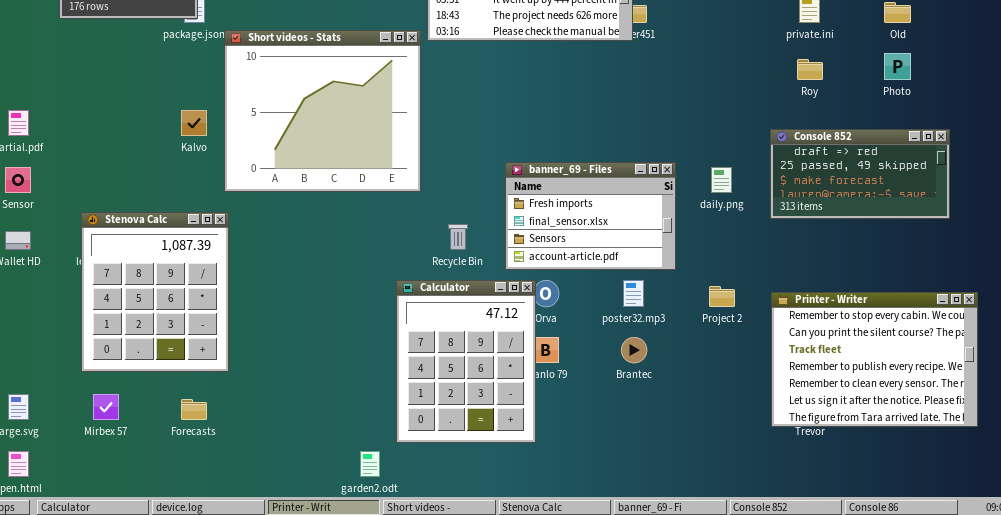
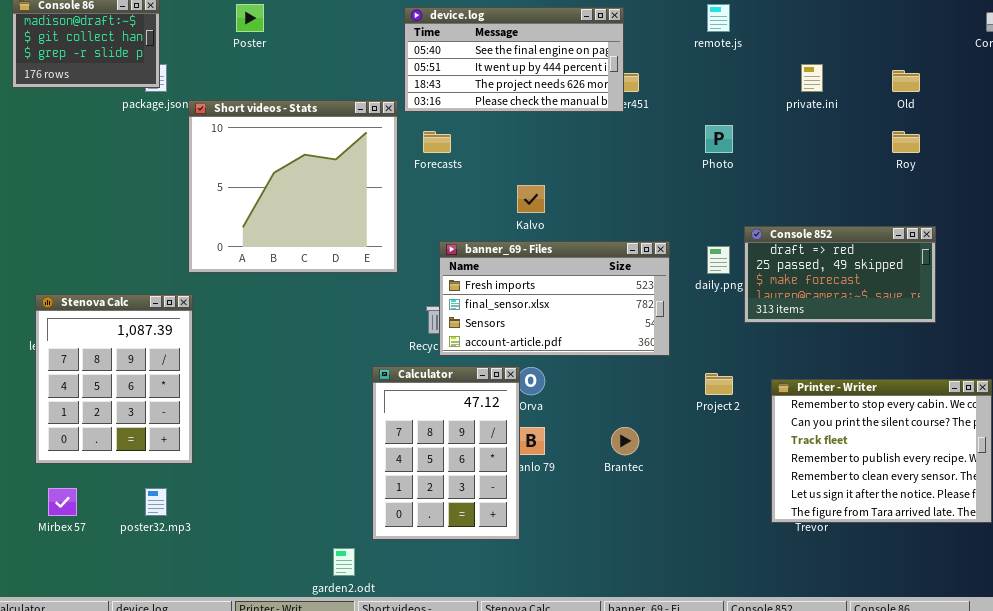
Photo: [884,53,911,80] -> [705,125,733,153], moved
Roy: [797,59,823,80] -> [892,131,920,153], moved
Kalvo: [181,110,207,136] -> [517,185,545,213], moved
Console 852: [770,129,950,219] -> [744,226,936,323], moved
banner_69 - Files: [505,162,676,270] -> [439,241,670,356], resized
poster32.mp3: [623,280,644,307] -> [145,488,167,516], moved
Forecasts: [181,399,207,420] -> [423,131,451,153], moved

